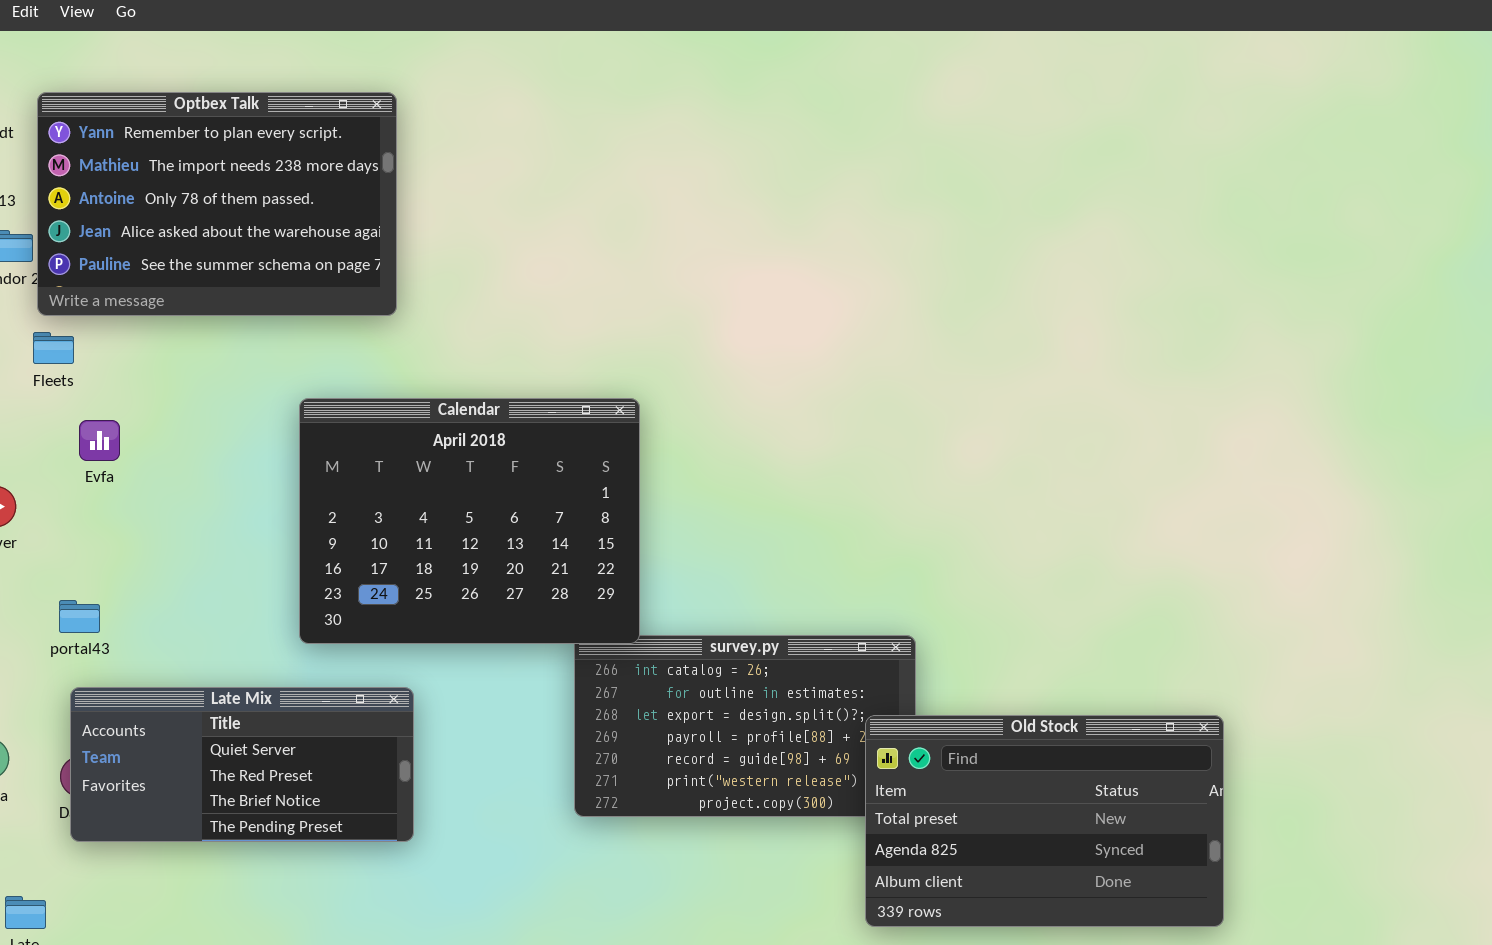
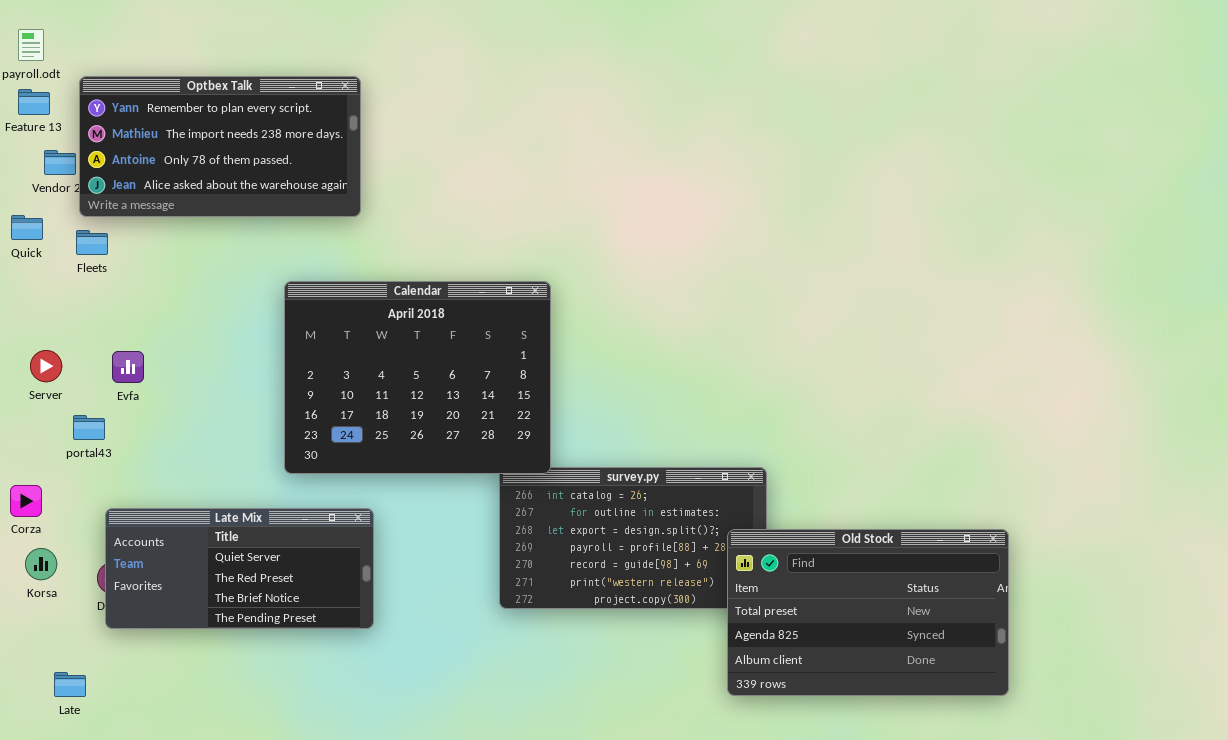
Optbex Talk: [37,92,397,316] -> [79,76,361,217], resized
Evfa: [79,420,120,461] -> [112,351,144,383], moved
portal43: [59,600,100,633] -> [73,415,105,440], moved

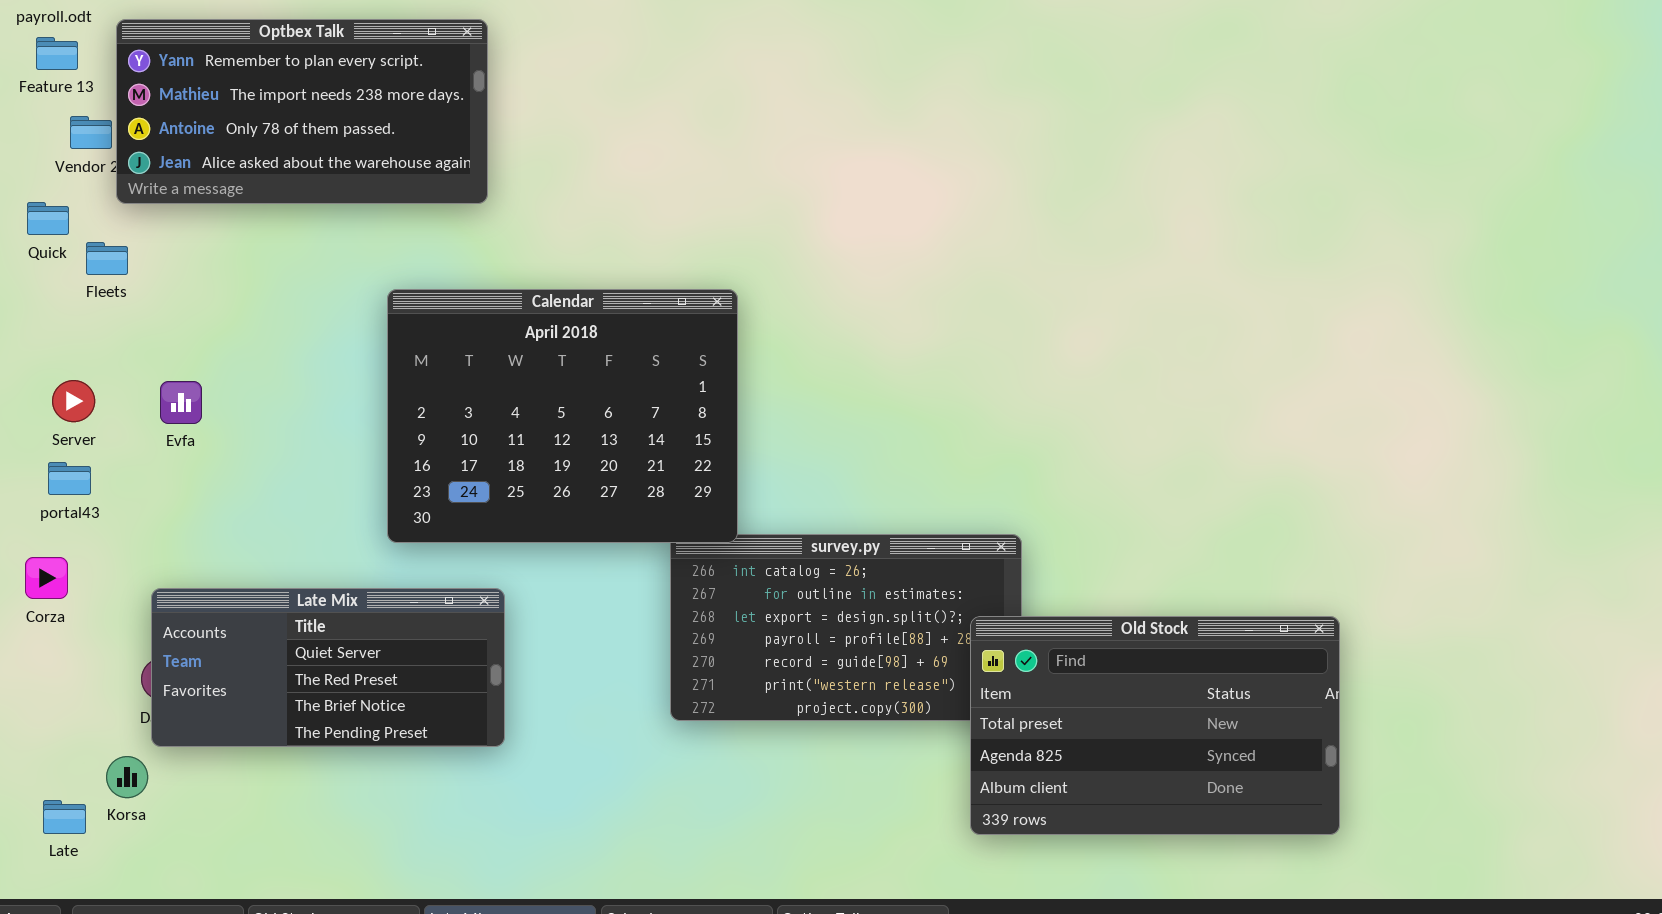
Fleets: [76,230,108,255] -> [86,242,128,275], moved
portal43: [73,415,105,440] -> [48,462,91,495], moved
Korsa: [25,548,57,580] -> [106,756,148,798], moved
Late: [54,672,86,697] -> [43,800,86,834], moved

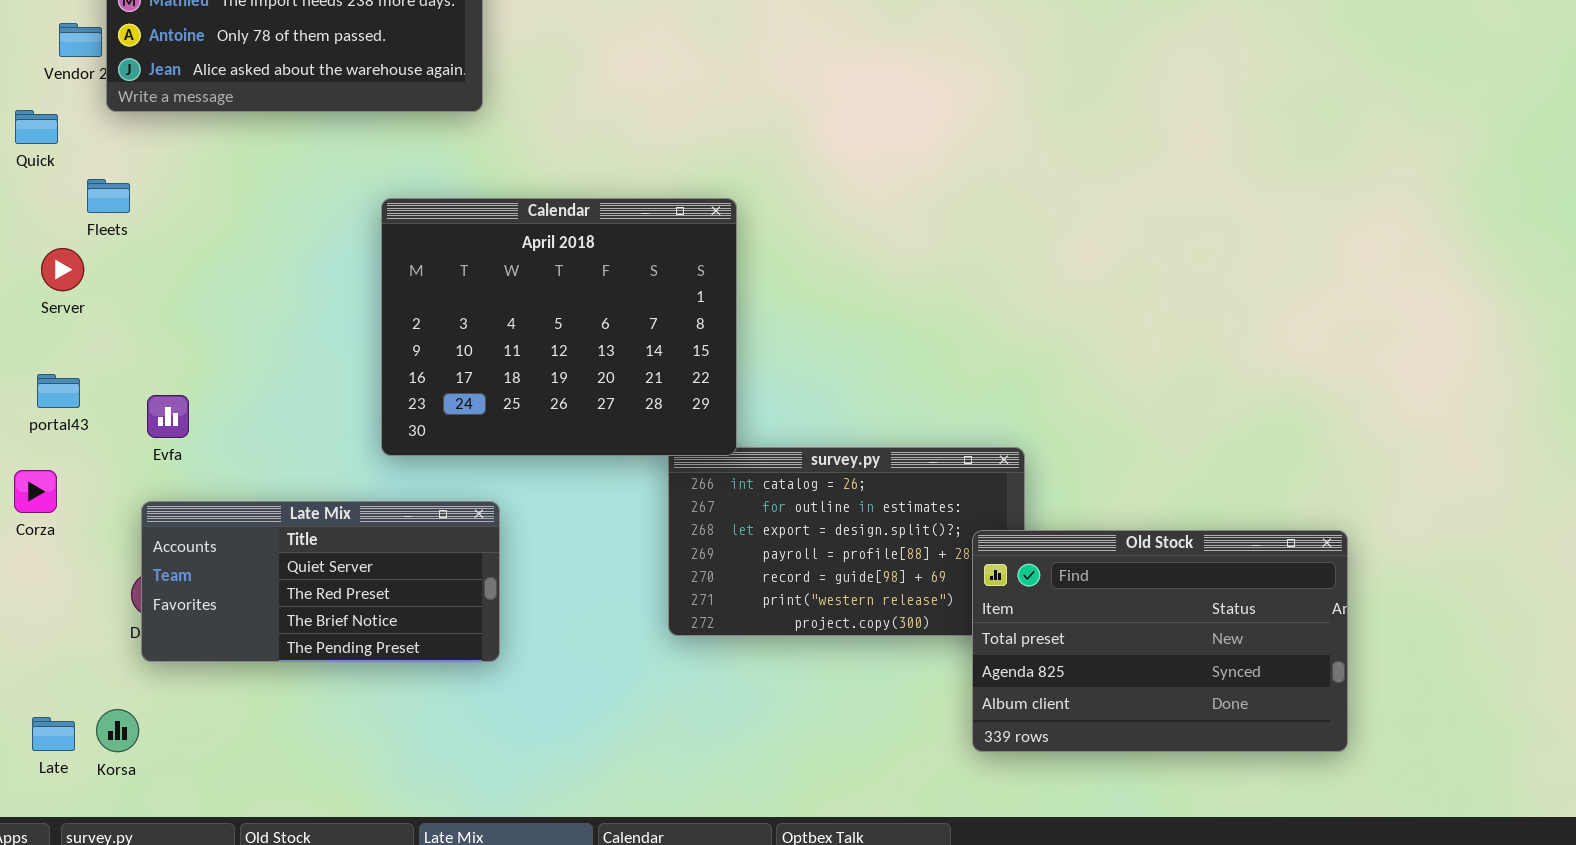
Fleets: [86,242,128,275] -> [87,179,130,213], moved
Server: [52,380,95,422] -> [41,248,84,291], moved
Evfa: [160,381,202,424] -> [147,395,189,438], moved
Korsa: [106,756,148,798] -> [96,709,139,752], moved

